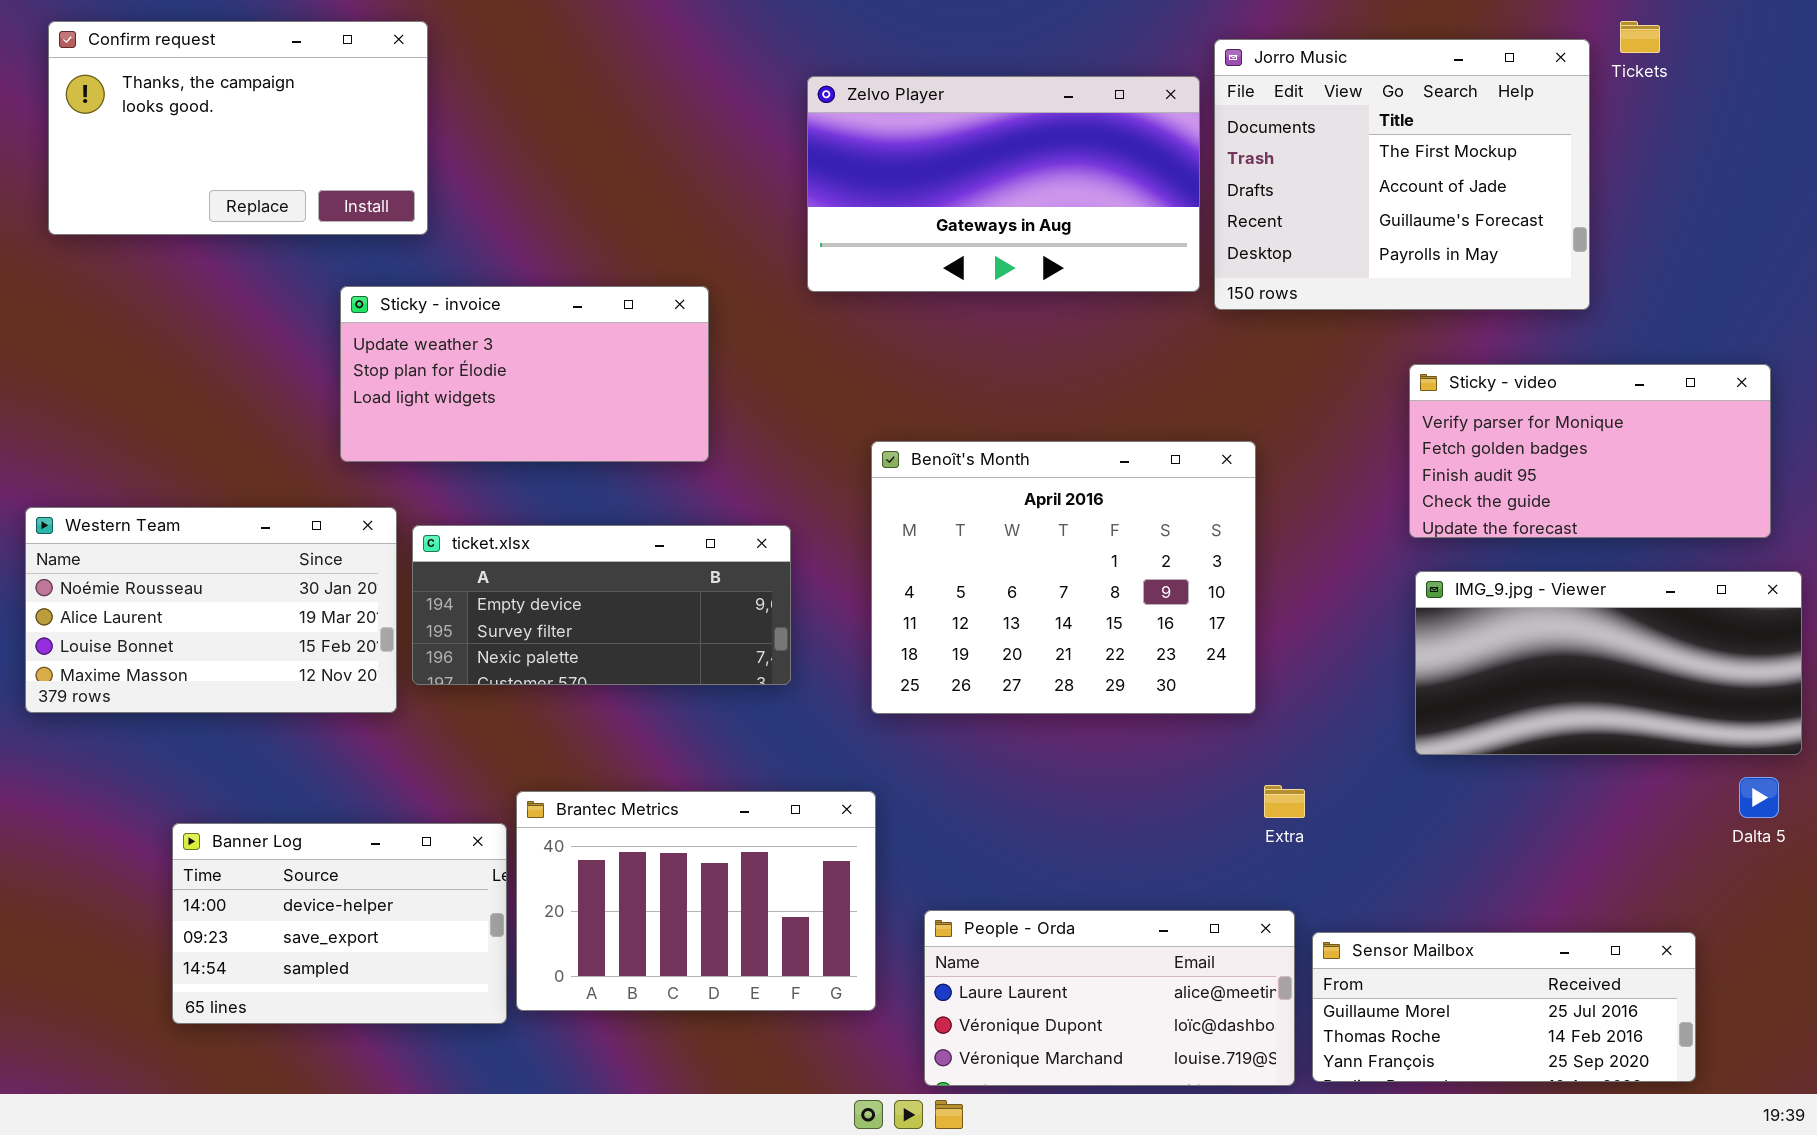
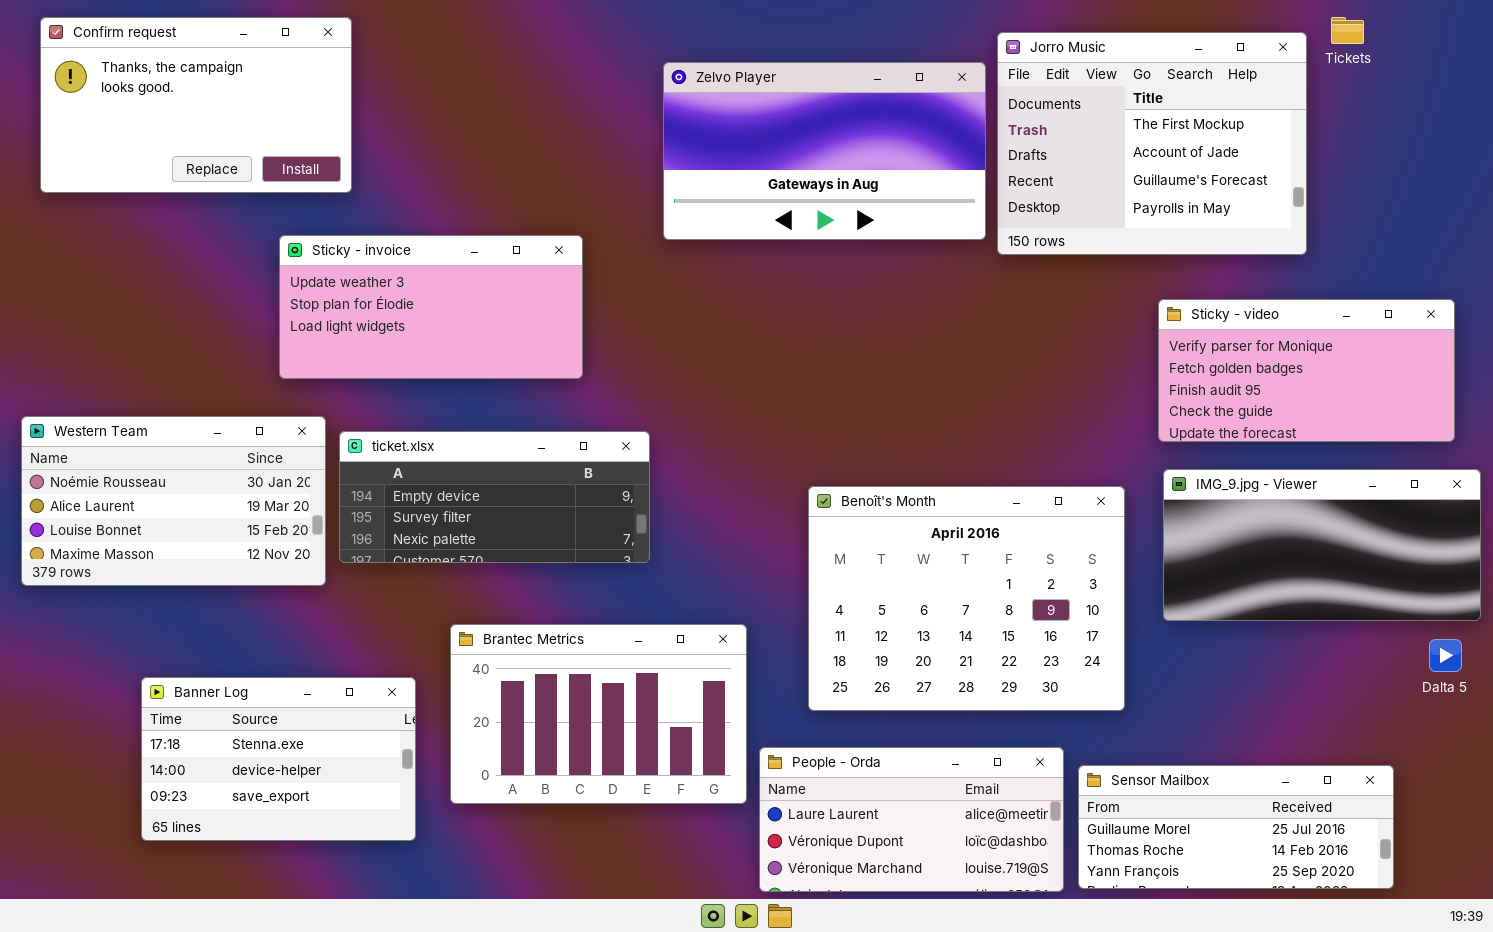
Benoît's Month: [871,441,1256,714] -> [808,486,1125,711], moved
Brantec Metrics: [516,791,876,1011] -> [450,624,747,804], moved
Banner Log: [172,823,507,1024] -> [141,677,416,841], scrolled up 1 row

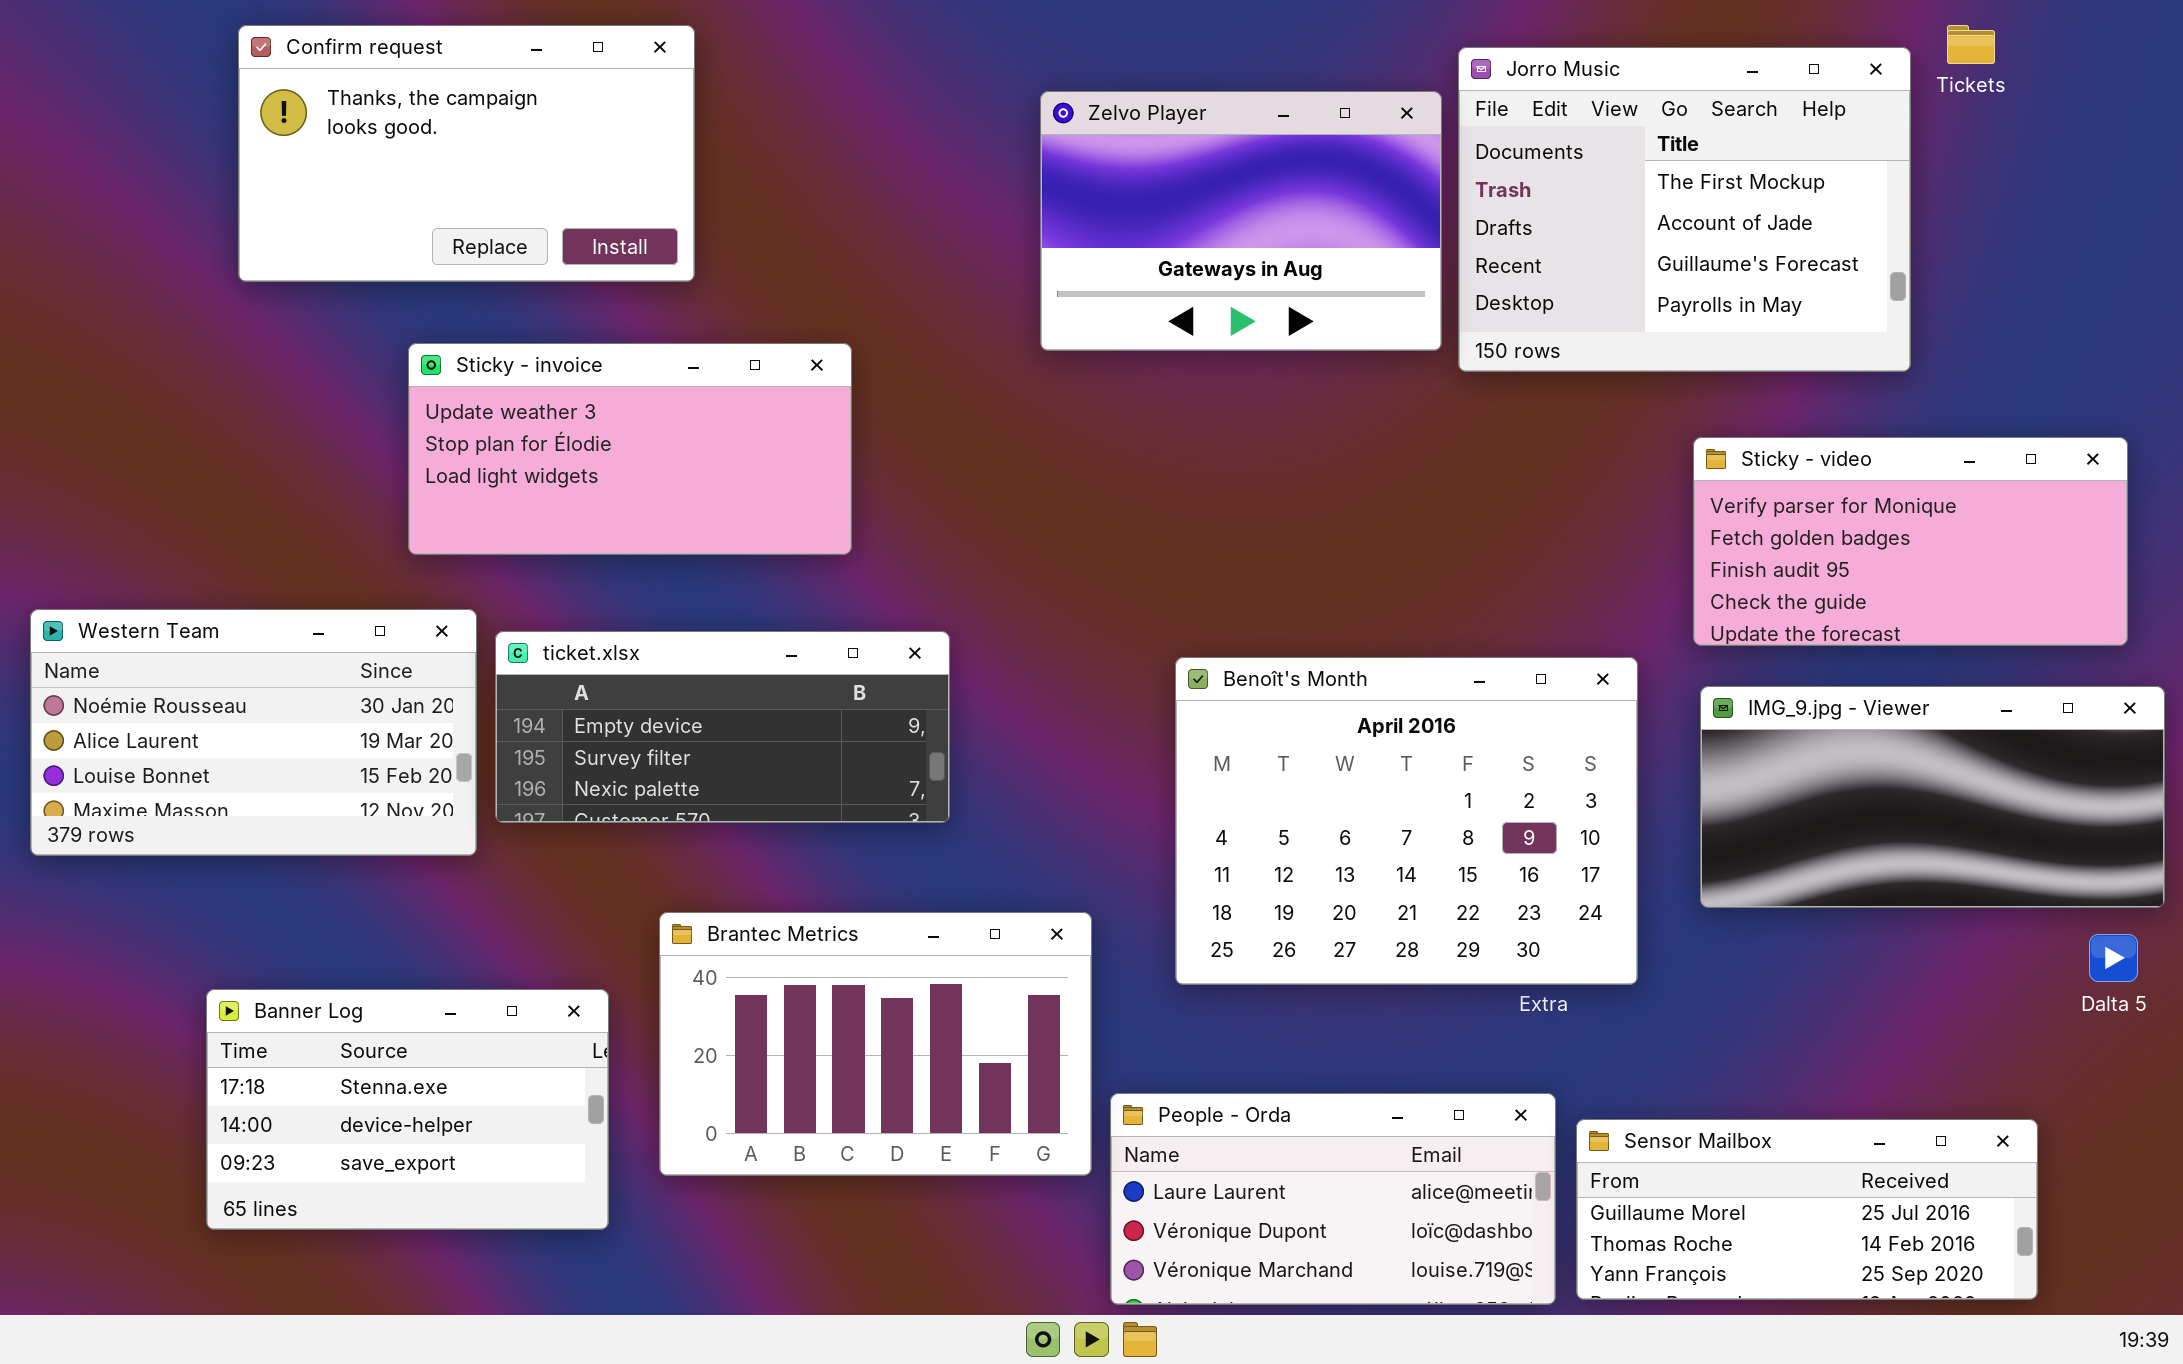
Confirm request: [40,17,352,193] -> [238,25,695,282], moved
Zelvo Player: [663,62,986,240] -> [1040,91,1442,351], resized
Benoît's Month: [808,486,1125,711] -> [1175,657,1638,985], moved

